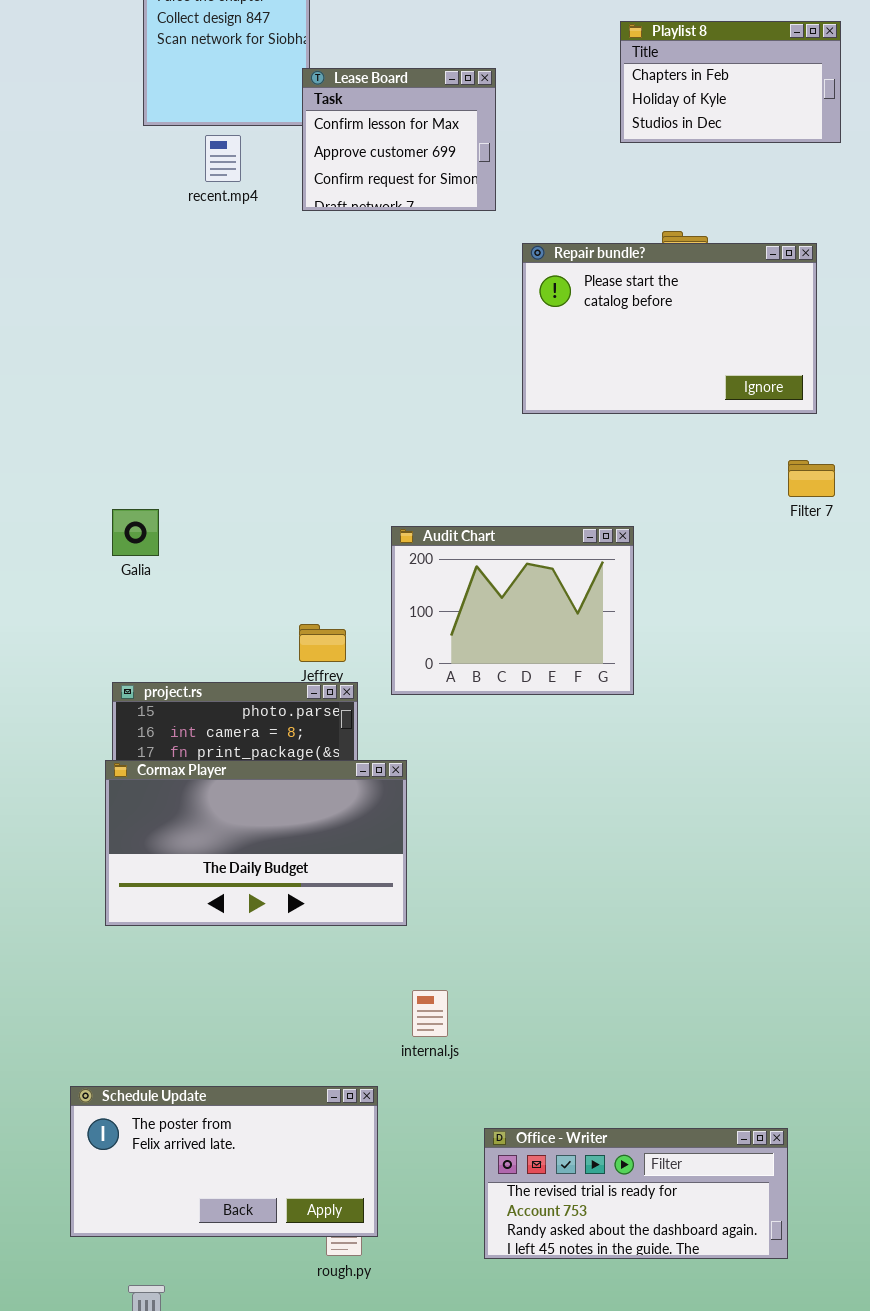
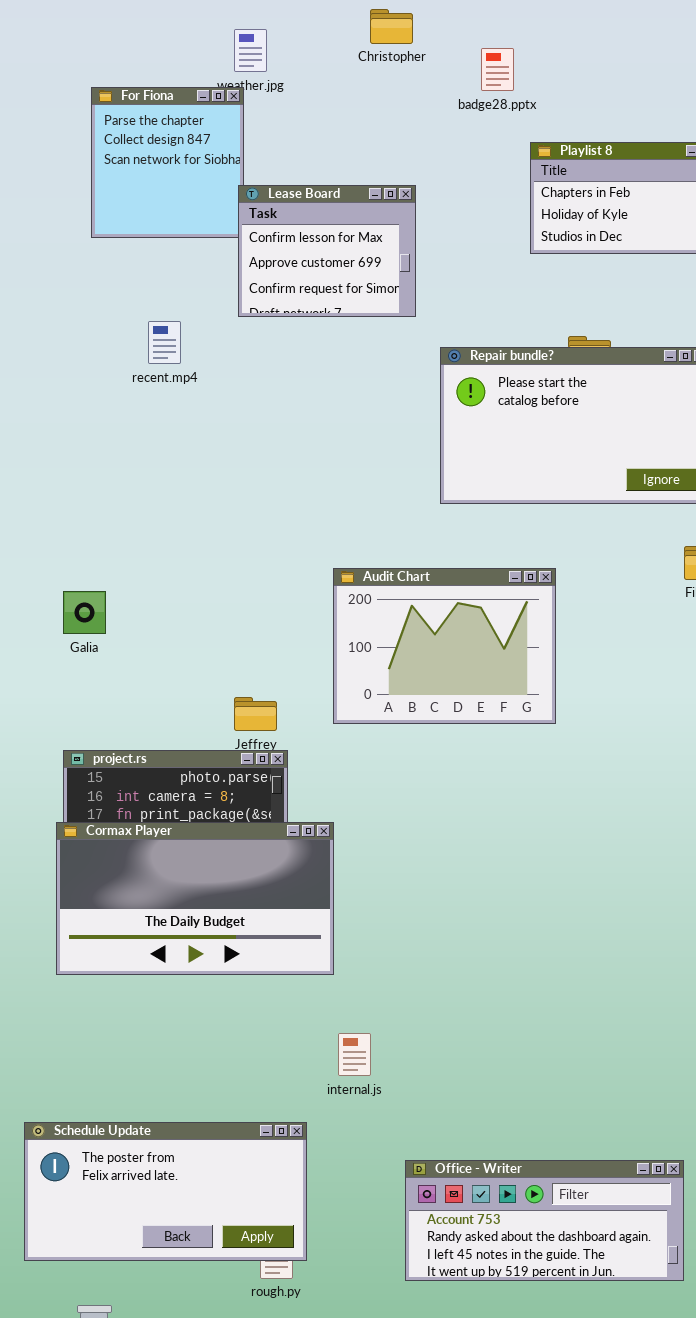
recent.mp4: [205,135,241,182] -> [148,321,181,364], moved
Audit Chart: [391,526,634,695] -> [333,568,556,724], moved
Office - Writer: [484,1128,788,1259] -> [405,1160,684,1281], scrolled down 1 row

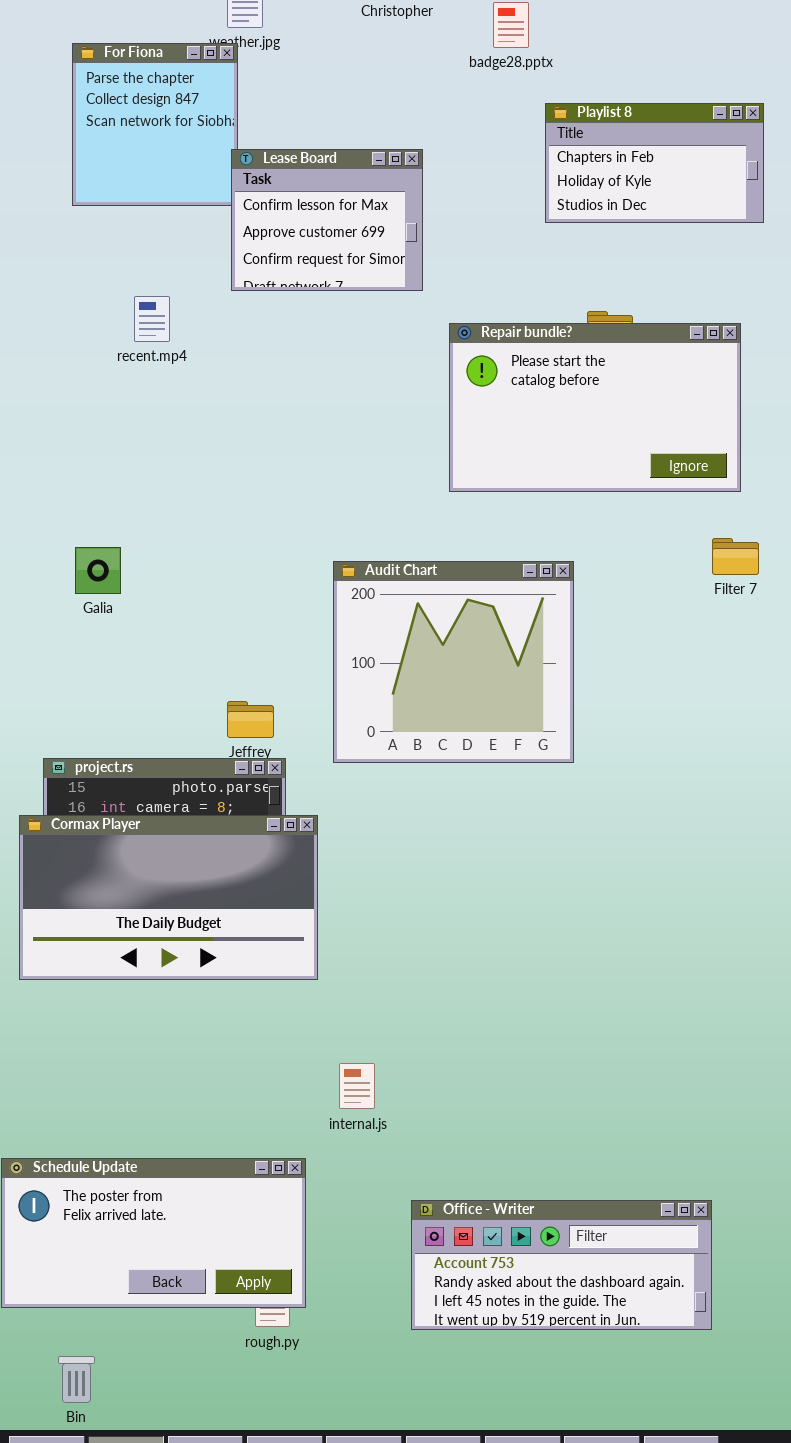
Audit Chart: [333,568,556,724] -> [333,561,574,763], resized
Galia: [63,591,106,634] -> [75,547,121,594], moved
Cormax Player: [56,822,334,975] -> [19,815,318,980], moved

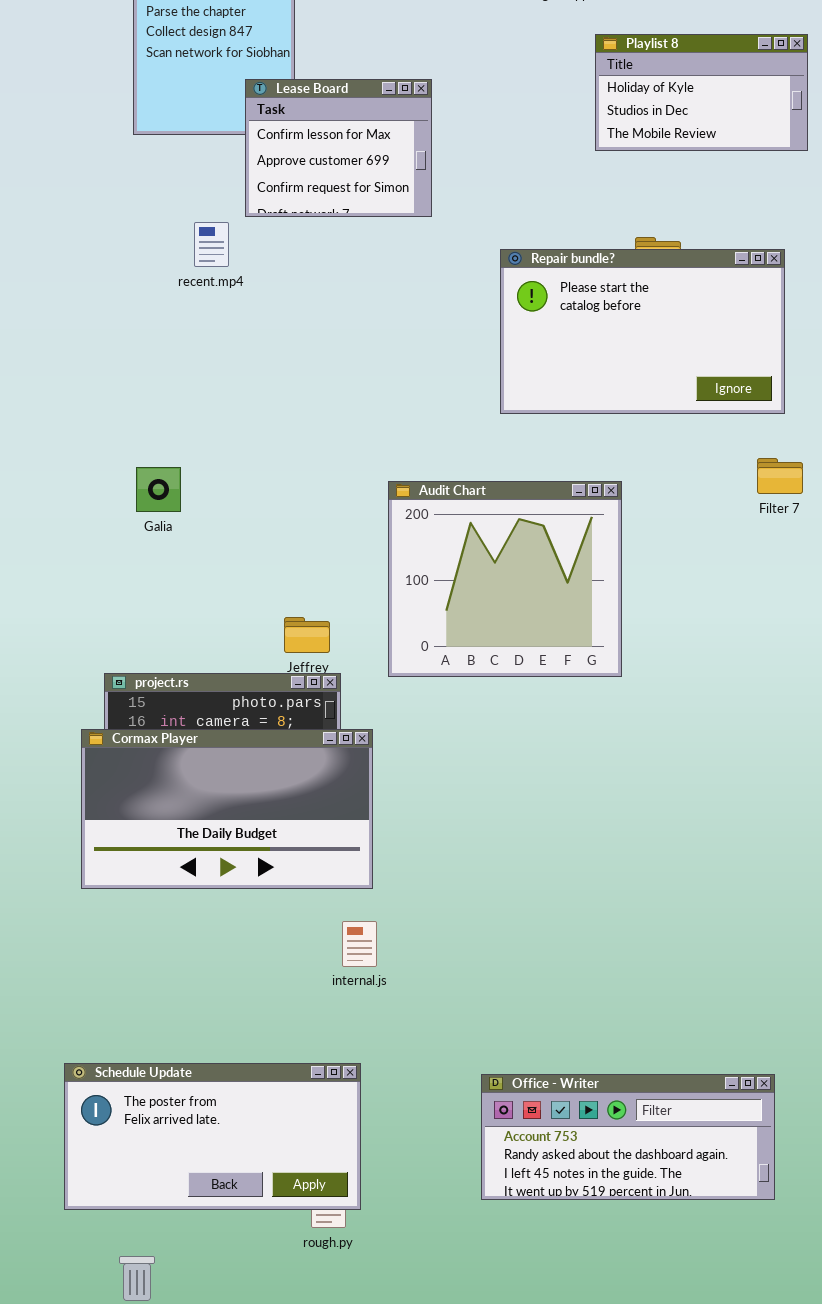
Playlist 8: [545,103,764,223] -> [595,34,808,151], scrolled down 1 row
Lease Board: [231,149,423,291] -> [245,79,432,217], moved
internal.js: [339,1063,375,1109] -> [342,921,377,967], moved
Office - Writer: [411,1200,712,1330] -> [481,1074,775,1200], moved

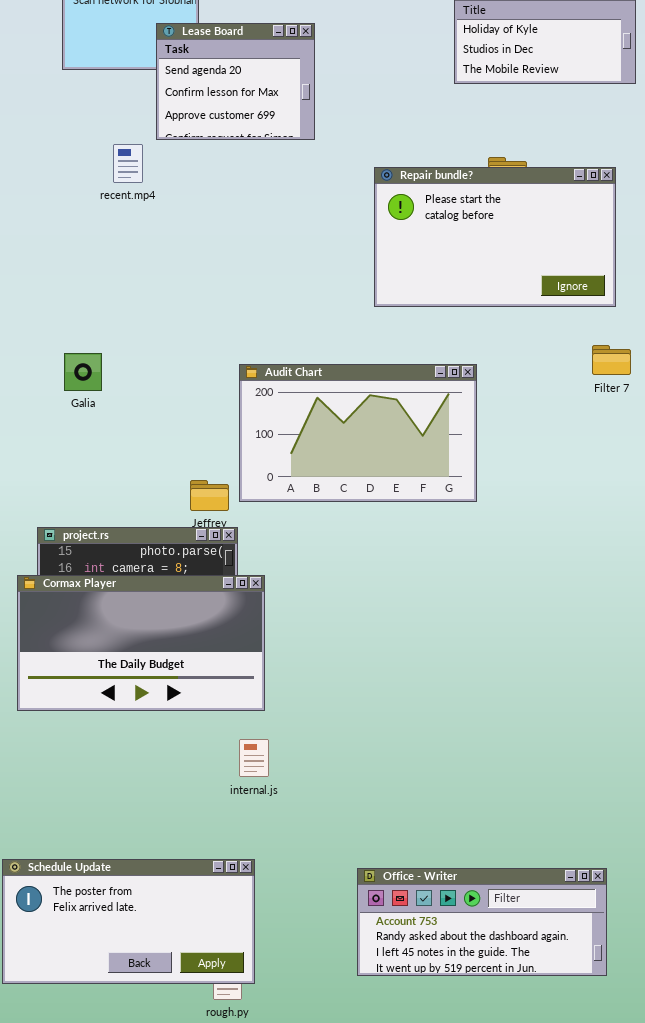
Lease Board: [245,79,432,217] -> [156,23,315,140], scrolled up 1 row
Audit Chart: [388,481,622,677] -> [239,364,477,502], resized

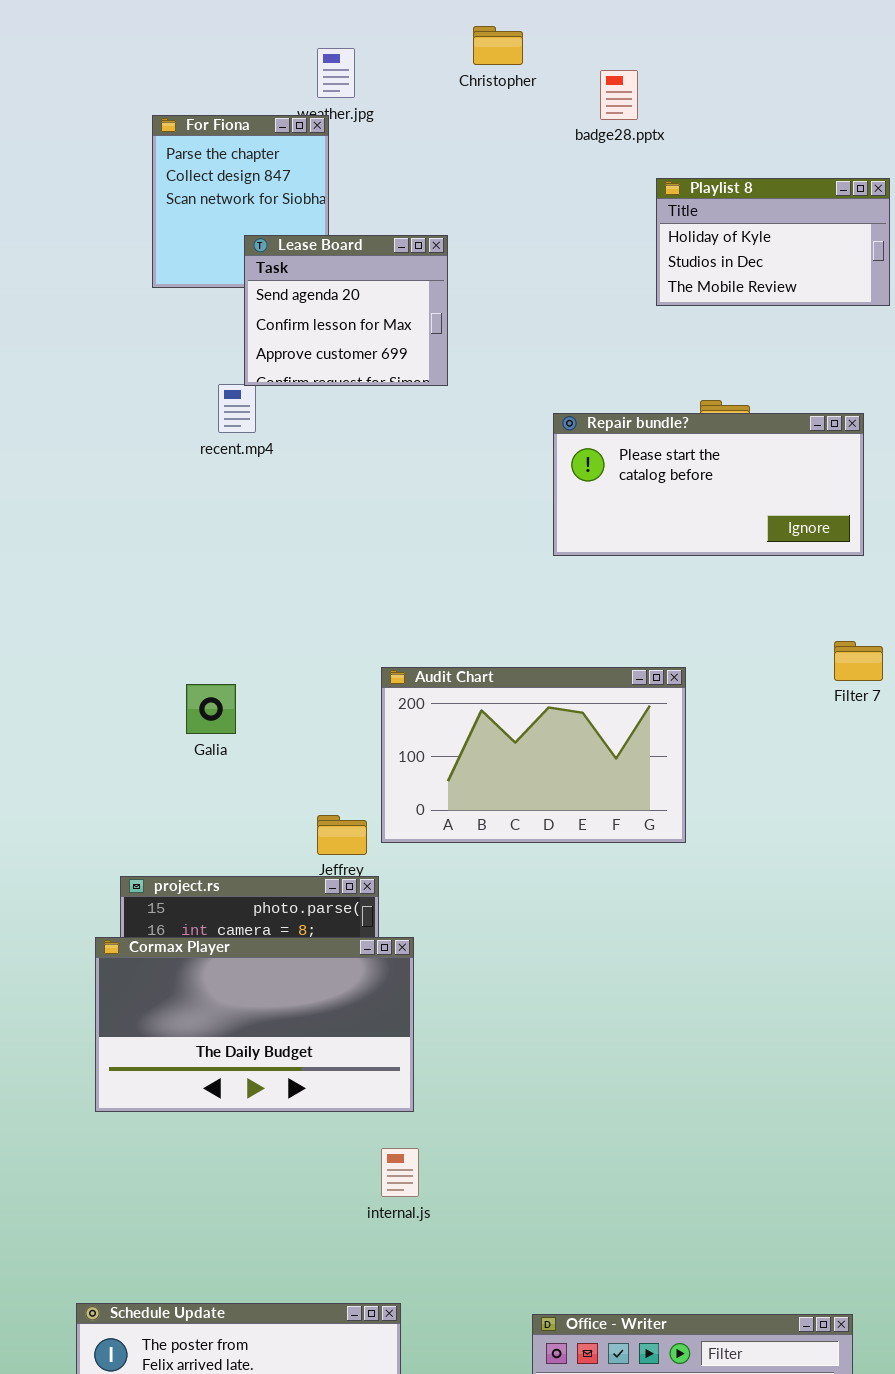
Lease Board: [156,23,315,140] -> [244,235,448,386], moved
Repair bundle?: [374,167,616,307] -> [553,413,864,556], resized
Galia: [64,353,102,391] -> [186,684,236,734], moved

